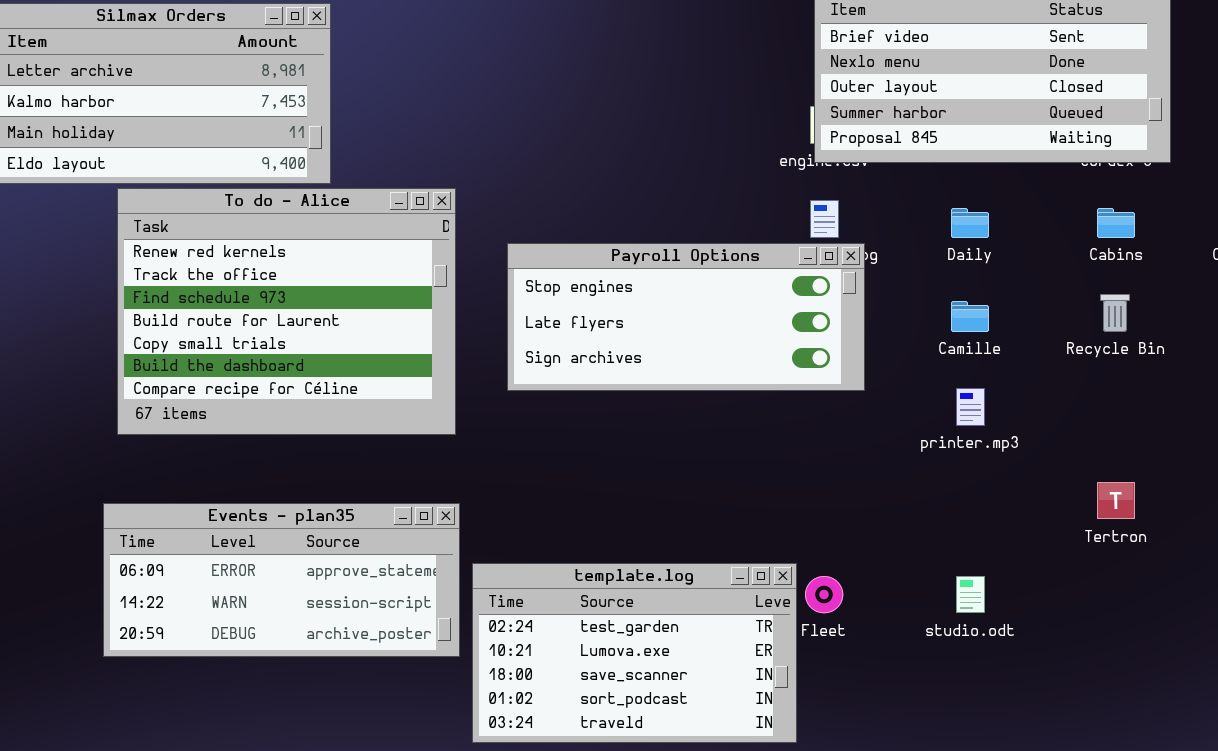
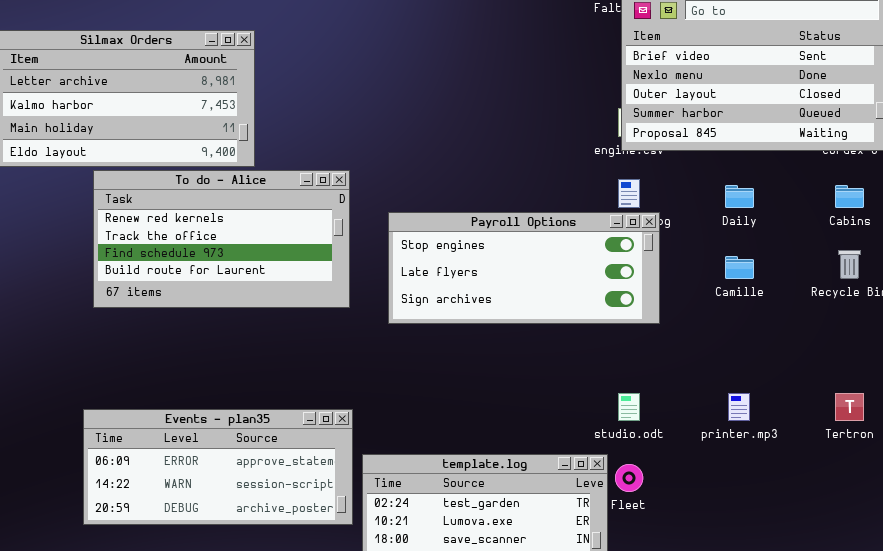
To do - Alice: [117,188,456,435] -> [93,170,350,308], resized
printer.mp3: [956,388,985,426] -> [728,393,750,421], moved
studio.odt: [956,576,985,613] -> [618,393,640,421], moved

